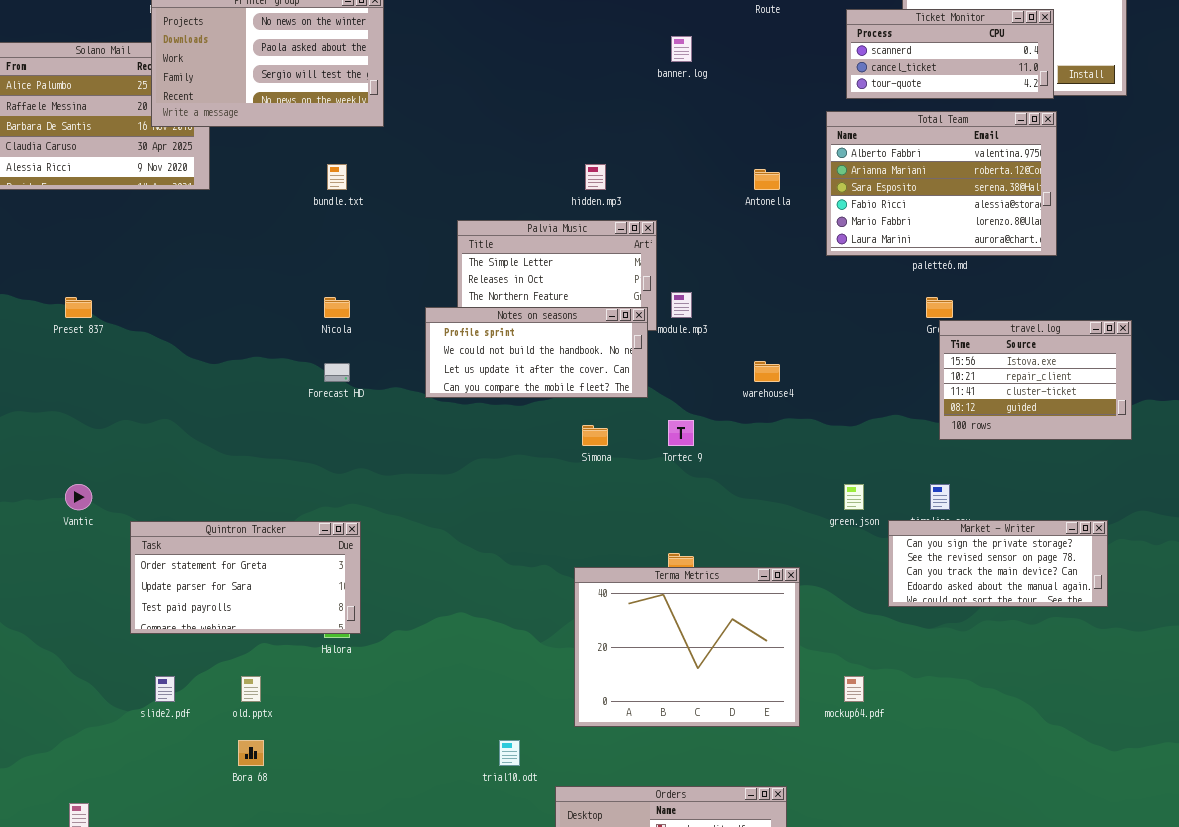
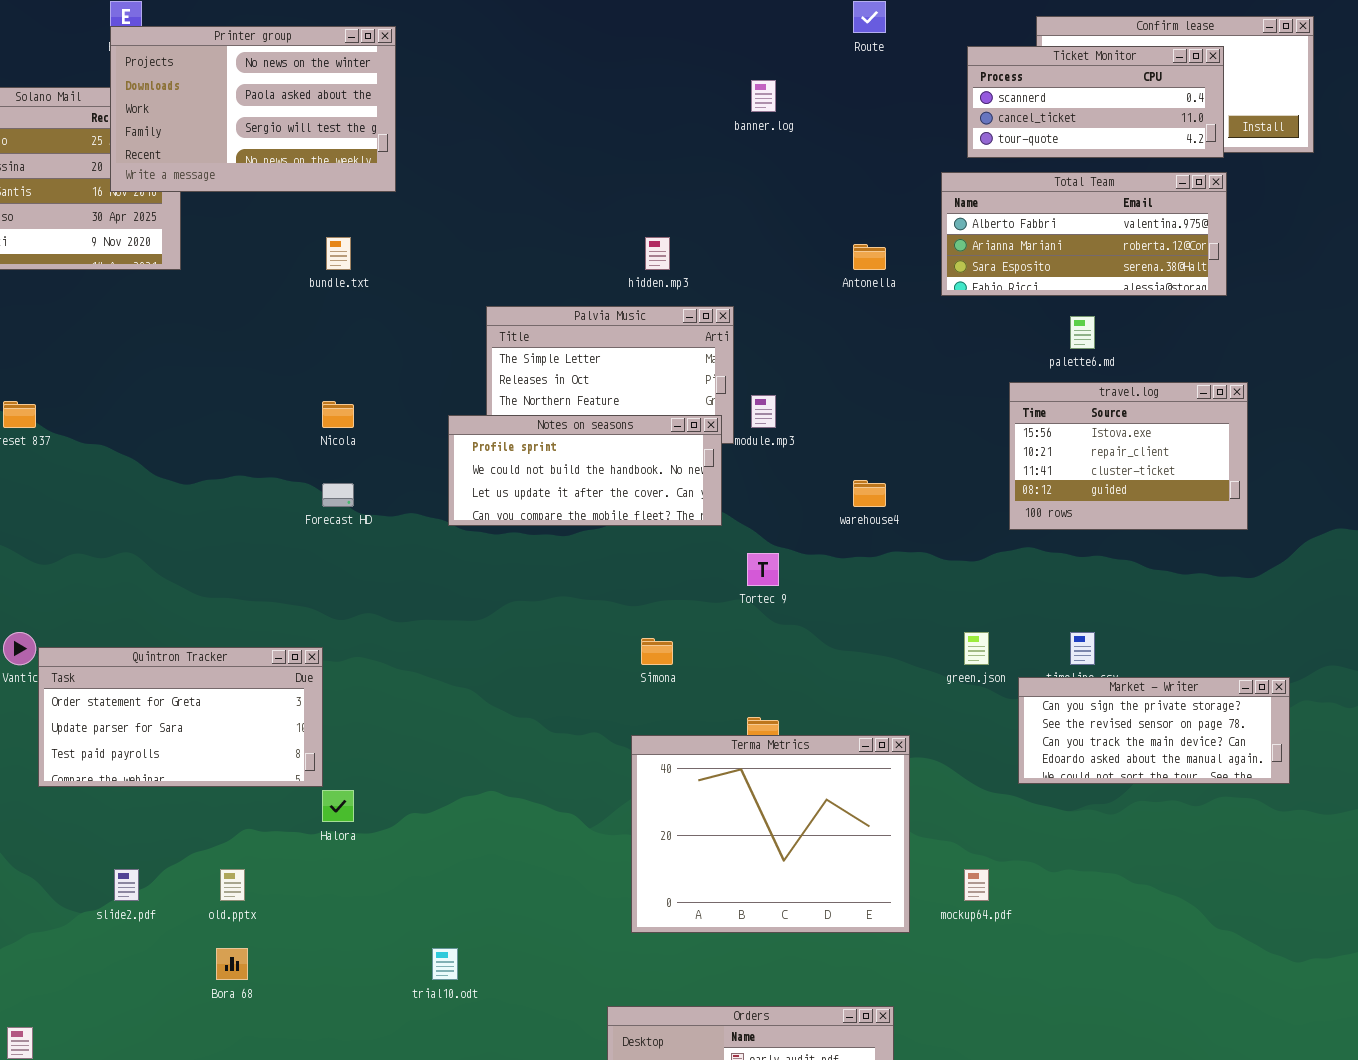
Total Team: [826,111,1057,256] -> [941,172,1227,296], resized
travel.log: [939,320,1132,440] -> [1009,382,1248,530], moved
Simona: [582,425,608,446] -> [641,638,673,665], moved
Quintron Tracker: [130,521,361,634] -> [38,647,323,787], moved
trial10.odt: [499,740,520,766] -> [432,948,458,980], moved

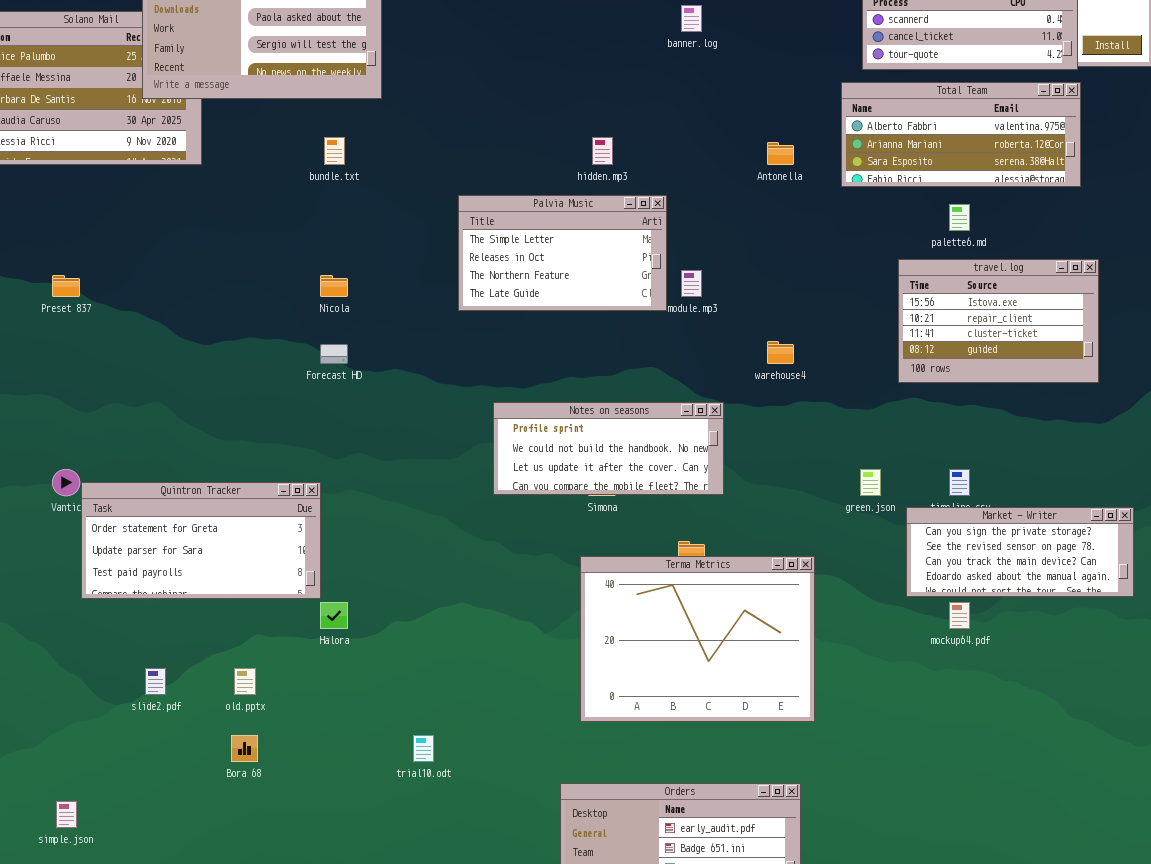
Notes on seasons: [448,415,722,526] -> [493,402,724,495], moved
mockup64.pdf: [964,869,989,901] -> [949,602,970,629], moved

